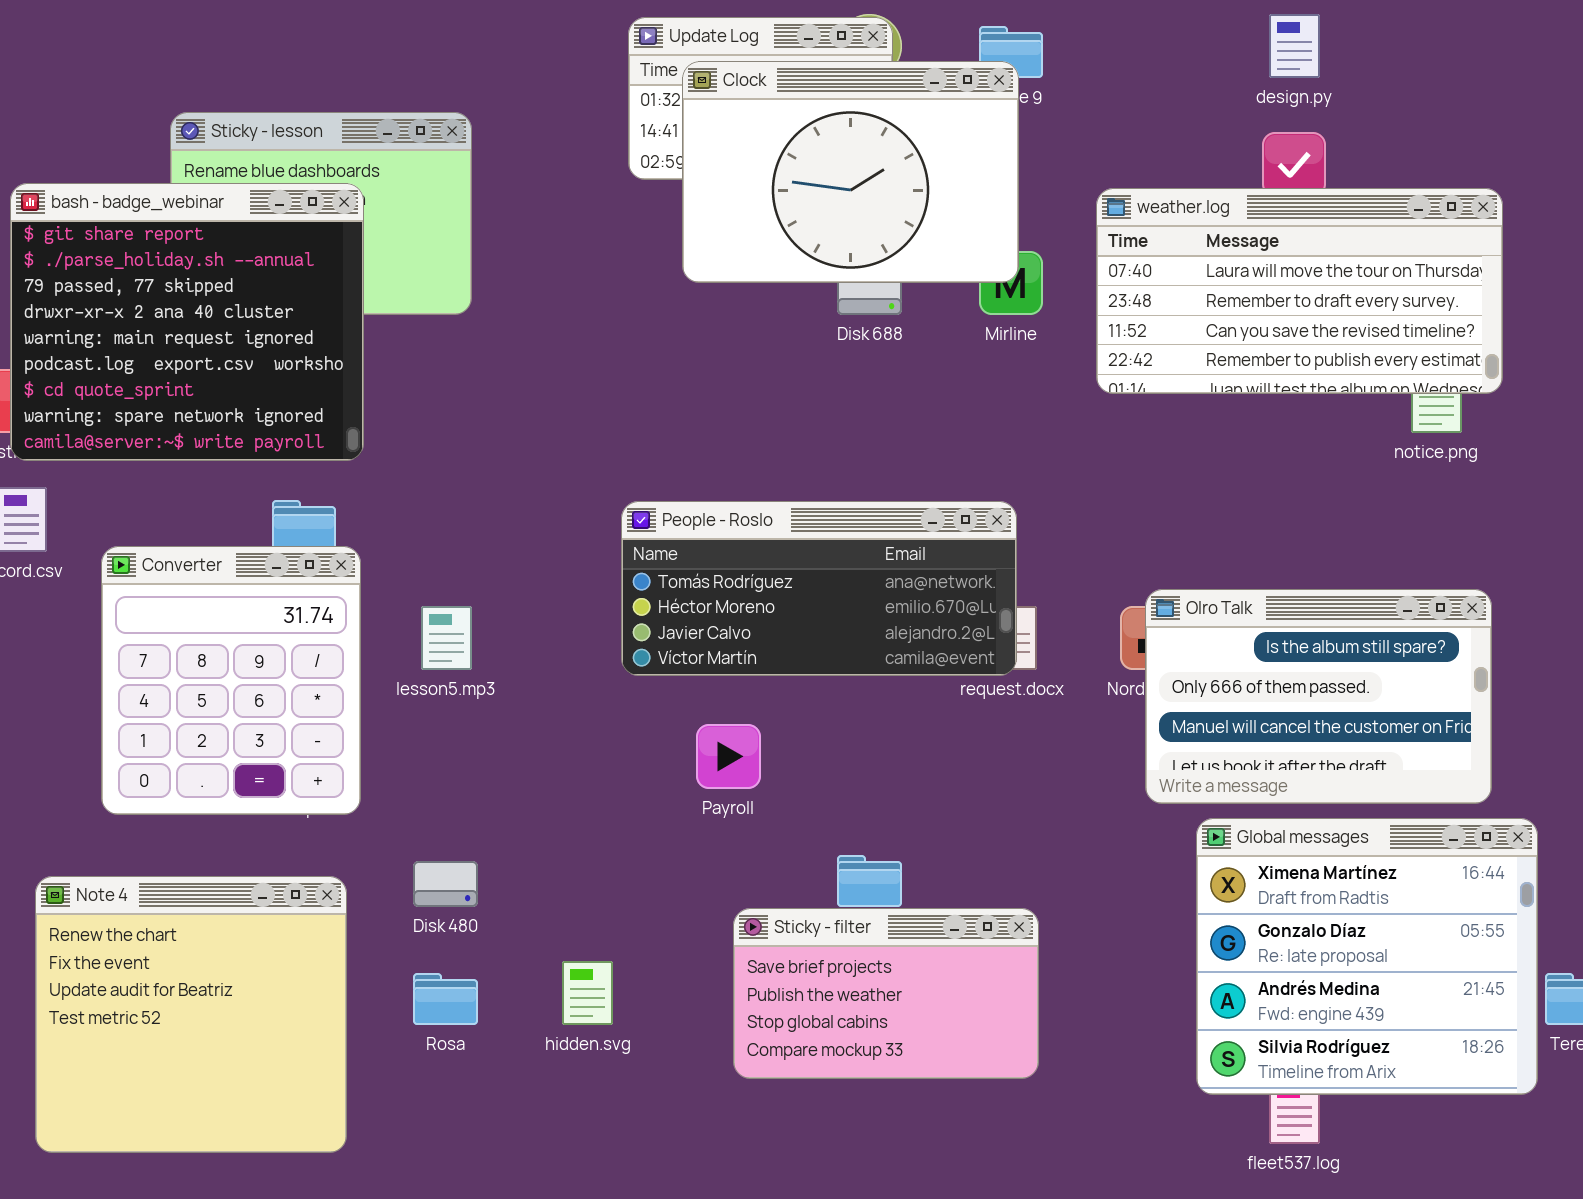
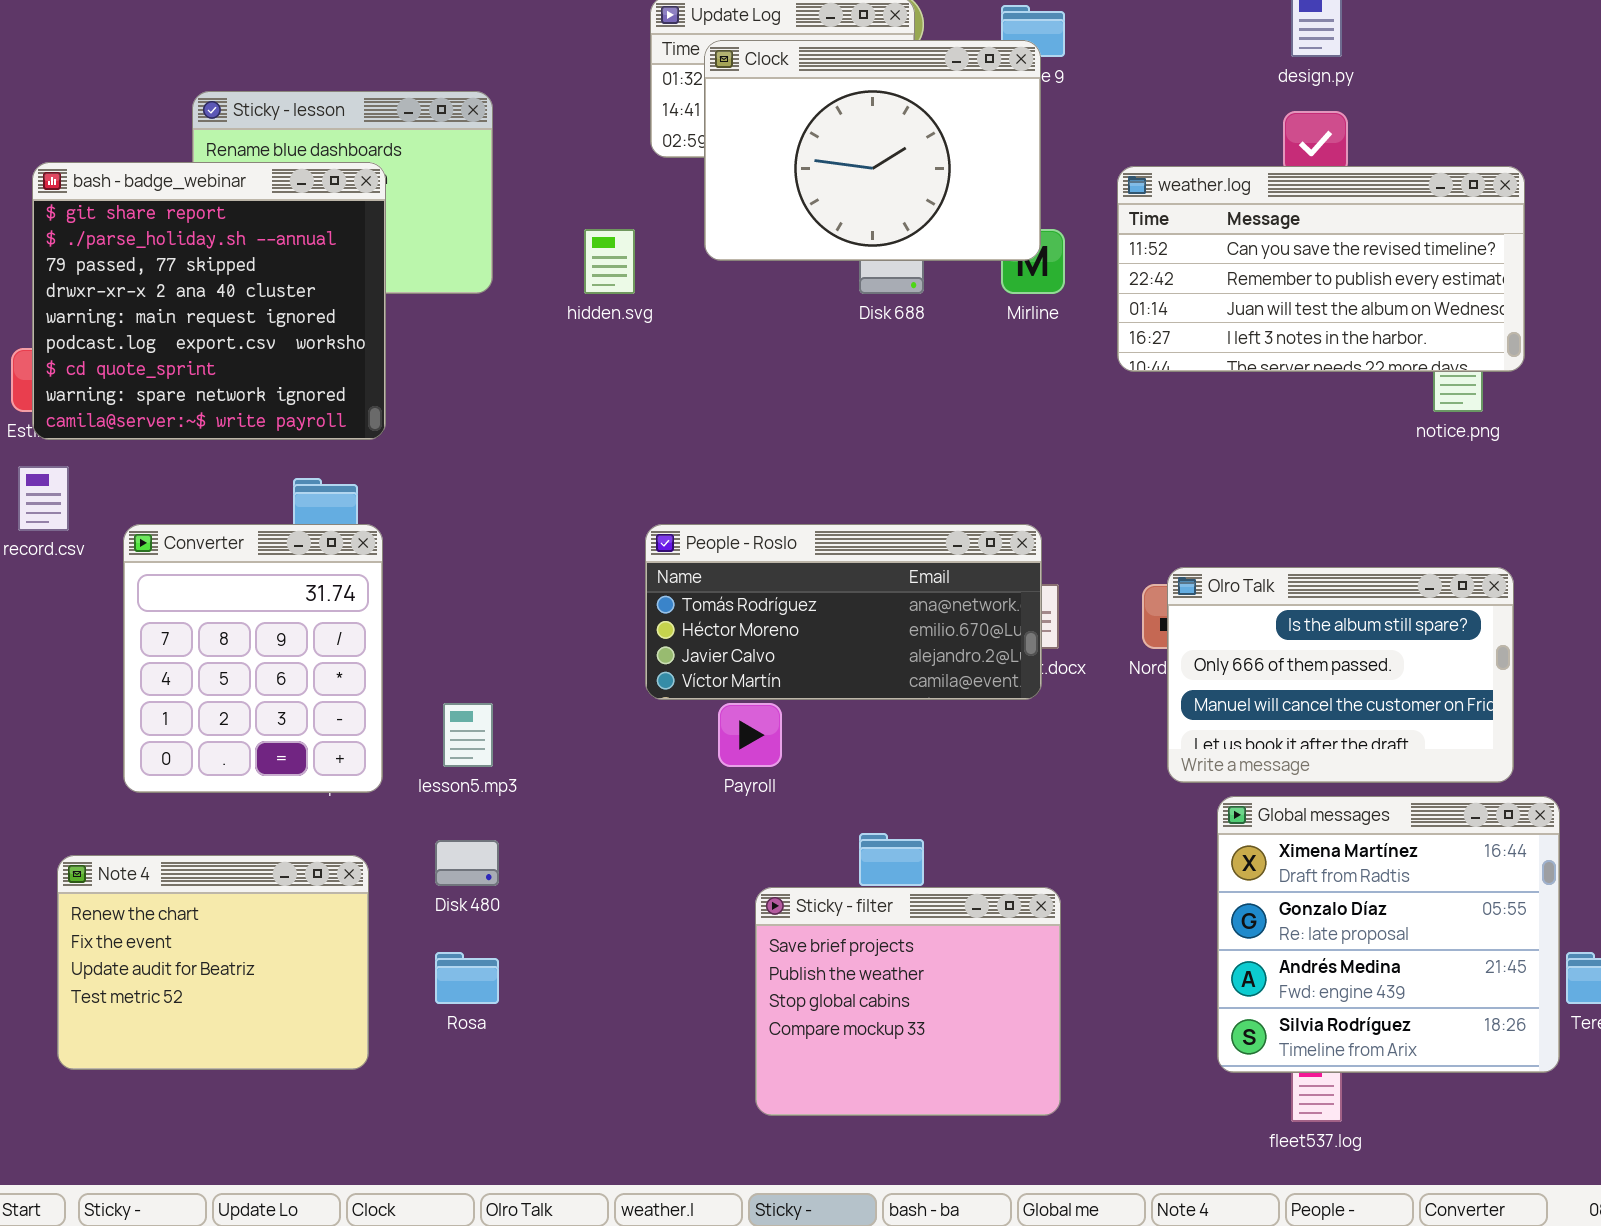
weather.log: [1096,188,1503,394] -> [1117,166,1525,372], scrolled down 2 rows
People - Roslo: [621,501,1017,676] -> [645,524,1042,700], moved
lesson5.mp3: [421,606,472,670] -> [443,703,493,767], moved
Note 4: [35,876,347,1153] -> [57,855,369,1070], resized
Sticky - filter: [733,908,1039,1079] -> [755,887,1061,1116], resized
hidden.svg: [562,961,613,1025] -> [584,229,635,294], moved

